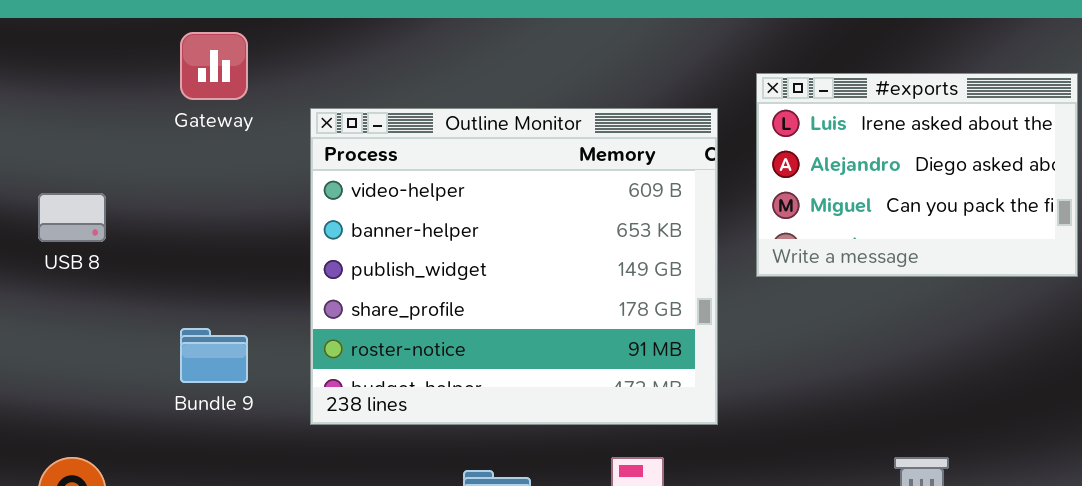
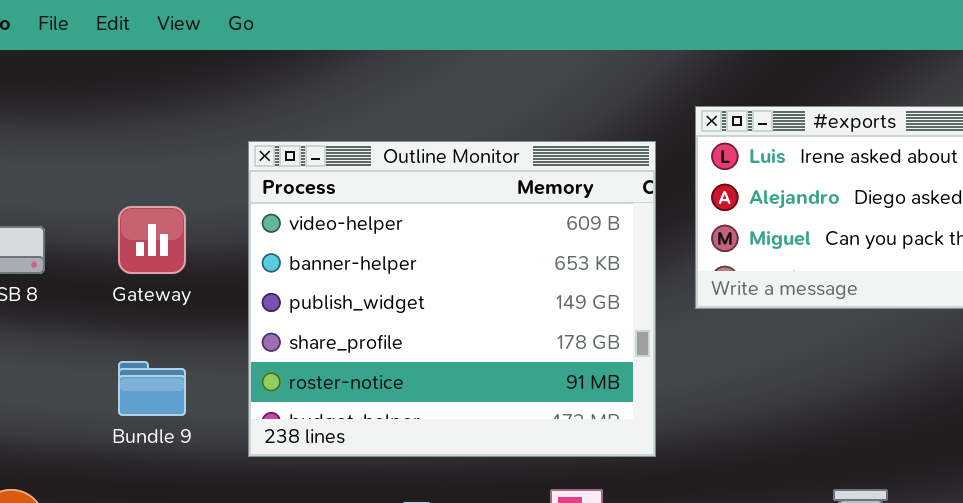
Gateway: [180,32,248,100] -> [118,206,186,274], moved

